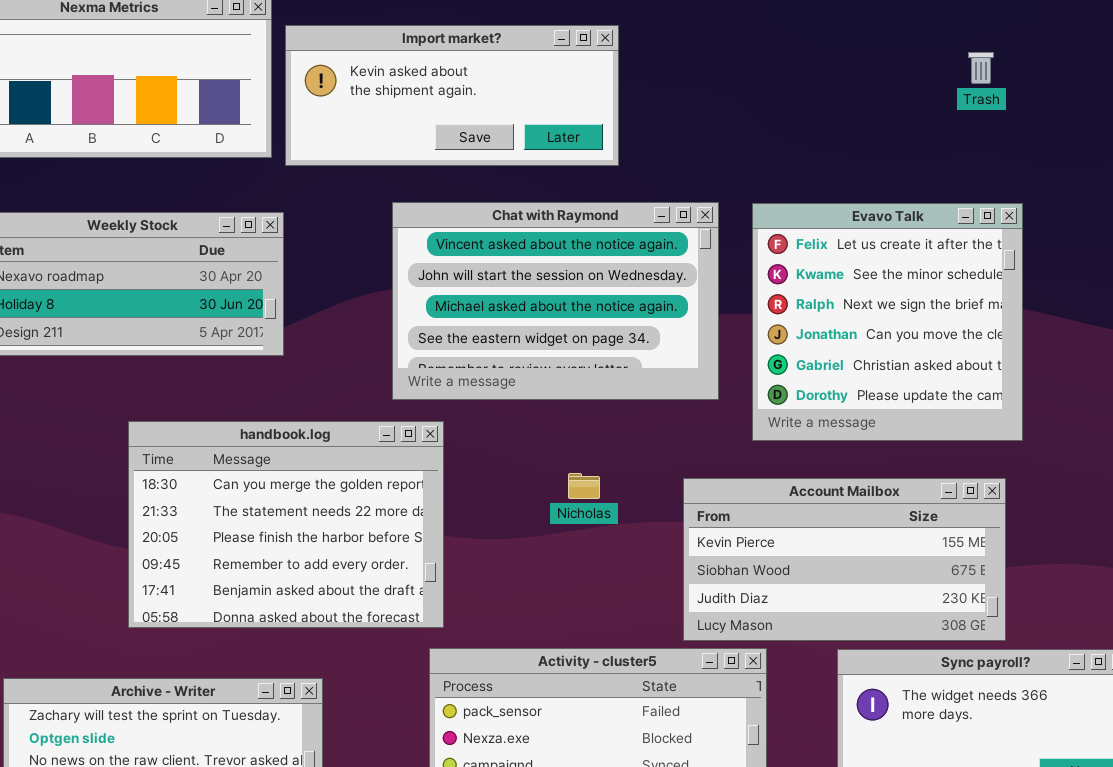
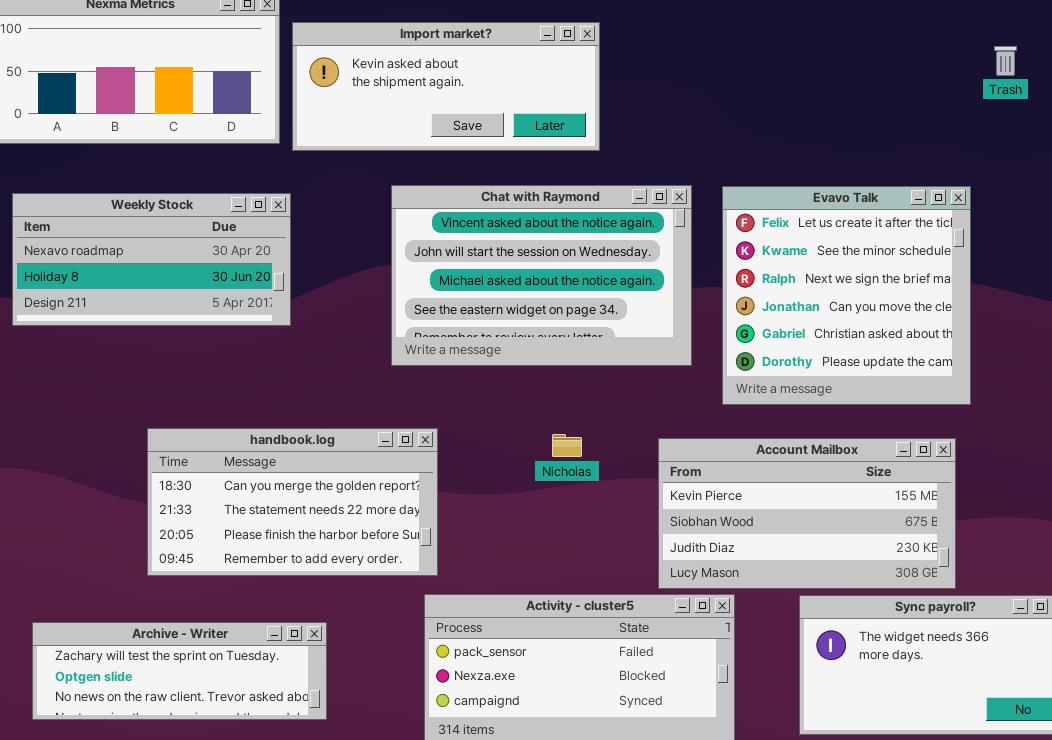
Trash: [968,52,994,84] -> [994,46,1017,76], moved
handbook.log: [128,421,444,628] -> [147,428,438,576], resized

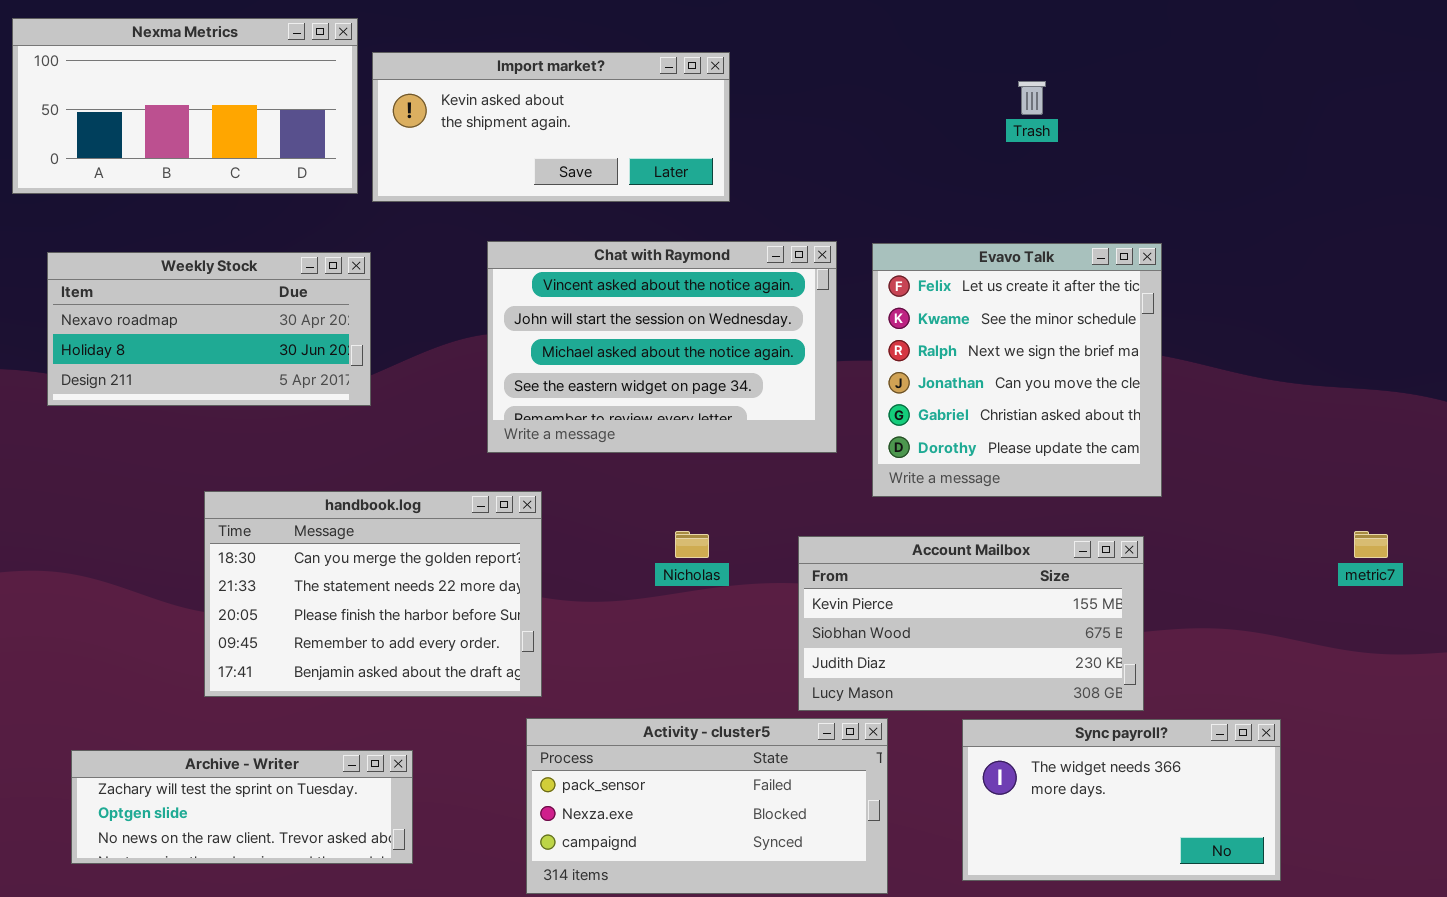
Trash: [994,46,1017,76] -> [1018,81,1046,115], moved
handbook.log: [147,428,438,576] -> [204,491,542,697], resized

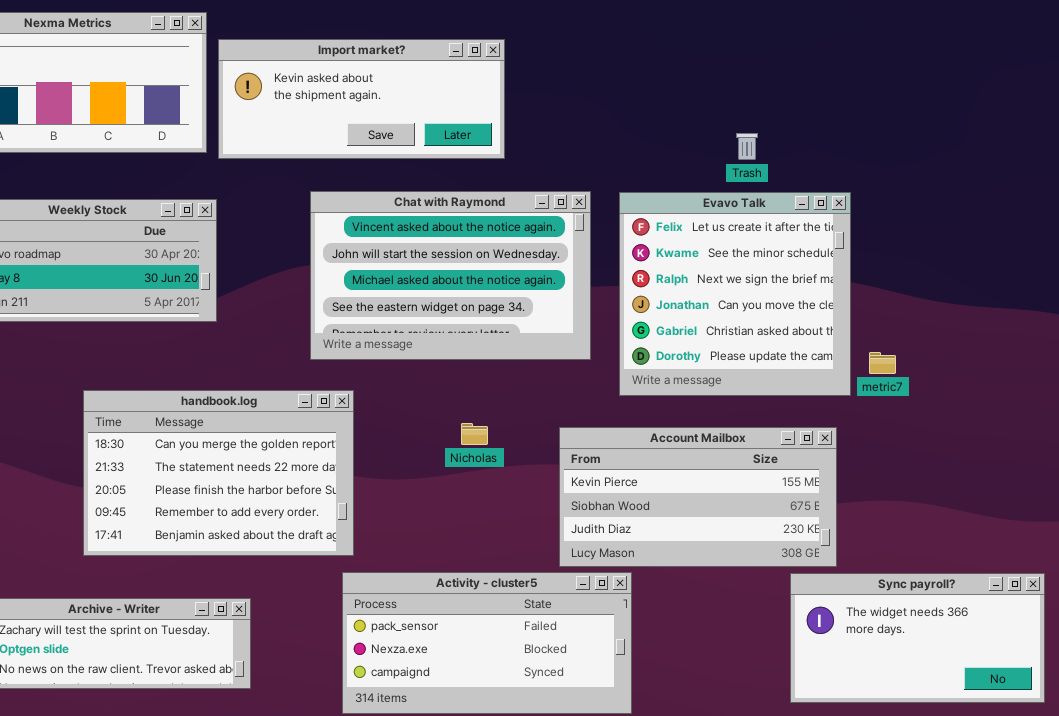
Trash: [1018,81,1046,115] -> [736,133,758,160], moved
metric7: [1354,531,1388,558] -> [869,352,896,374], moved
Sync payroll?: [962,719,1281,881] -> [790,573,1045,703], moved

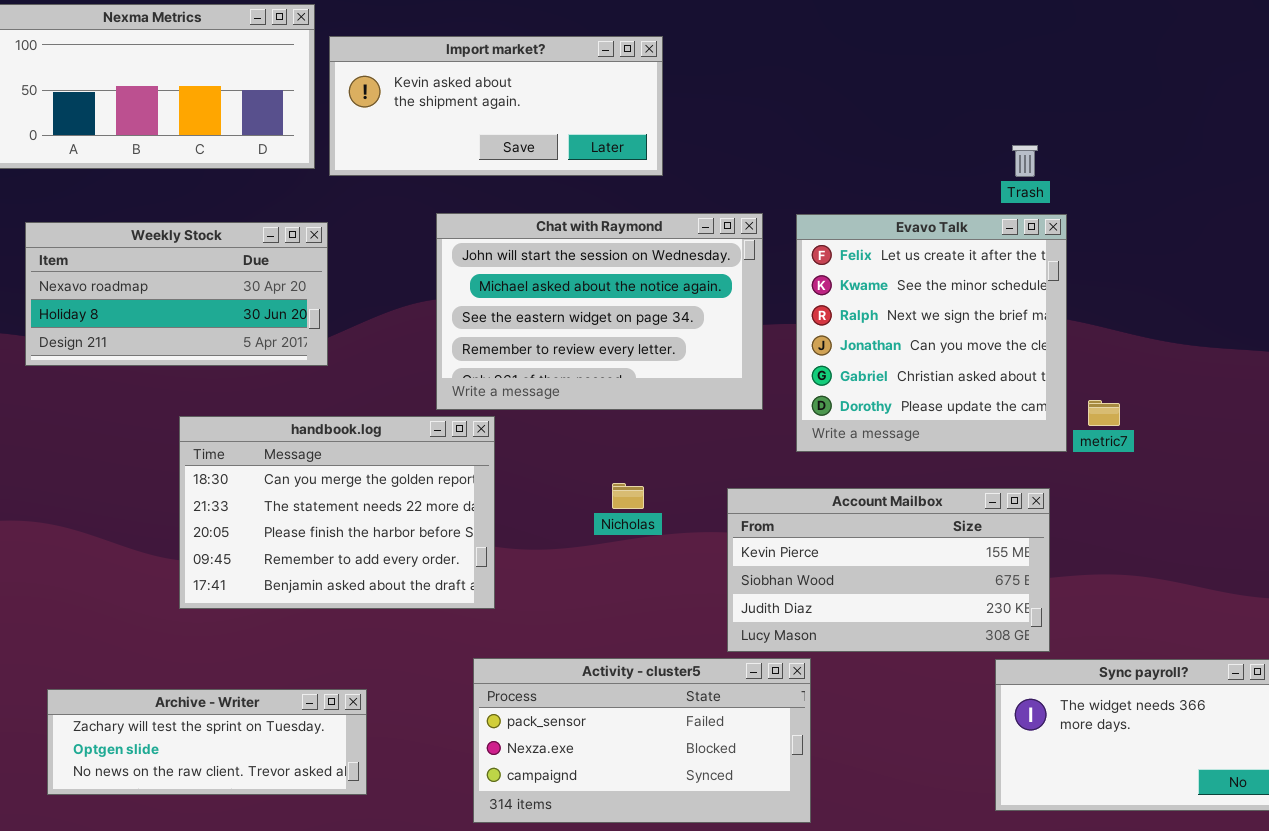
Trash: [736,133,758,160] -> [1012,145,1038,177], moved
Chat with Raymond: [310,191,591,360] -> [436,213,763,410], scrolled down 1 row
handbook.log: [83,390,354,556] -> [179,416,495,609], moved

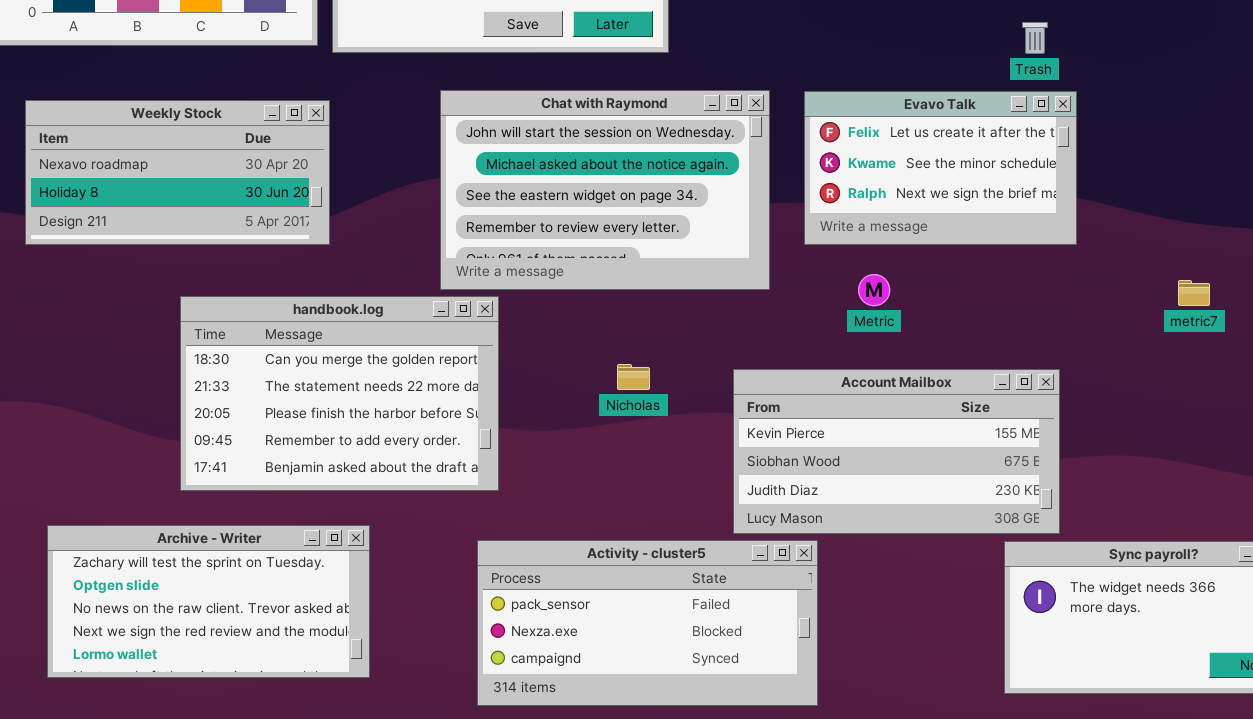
Evavo Talk: [796,214,1067,452] -> [804,91,1077,245], resized
metric7: [1088,400,1120,426] -> [1178,280,1210,306], moved
Archive - Writer: [47,689,367,795] -> [47,525,370,678], resized

